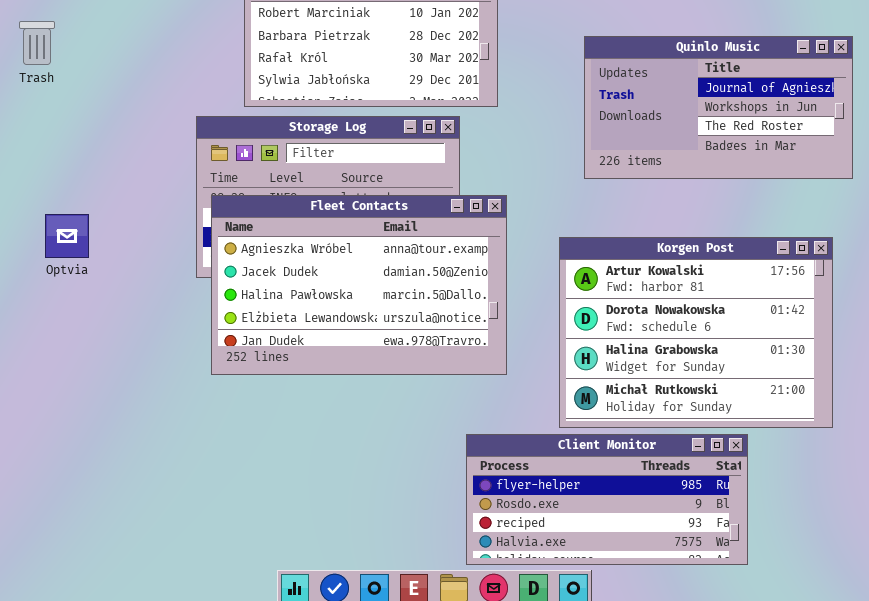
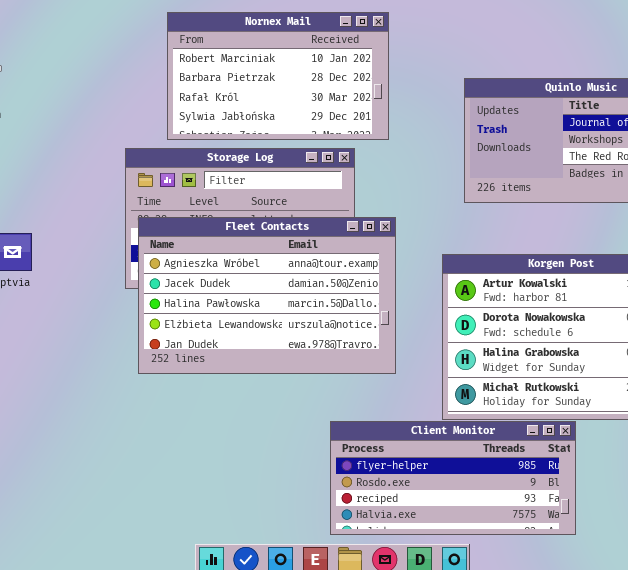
Client Monitor: [466,434,748,565] -> [330,421,576,535], moved

